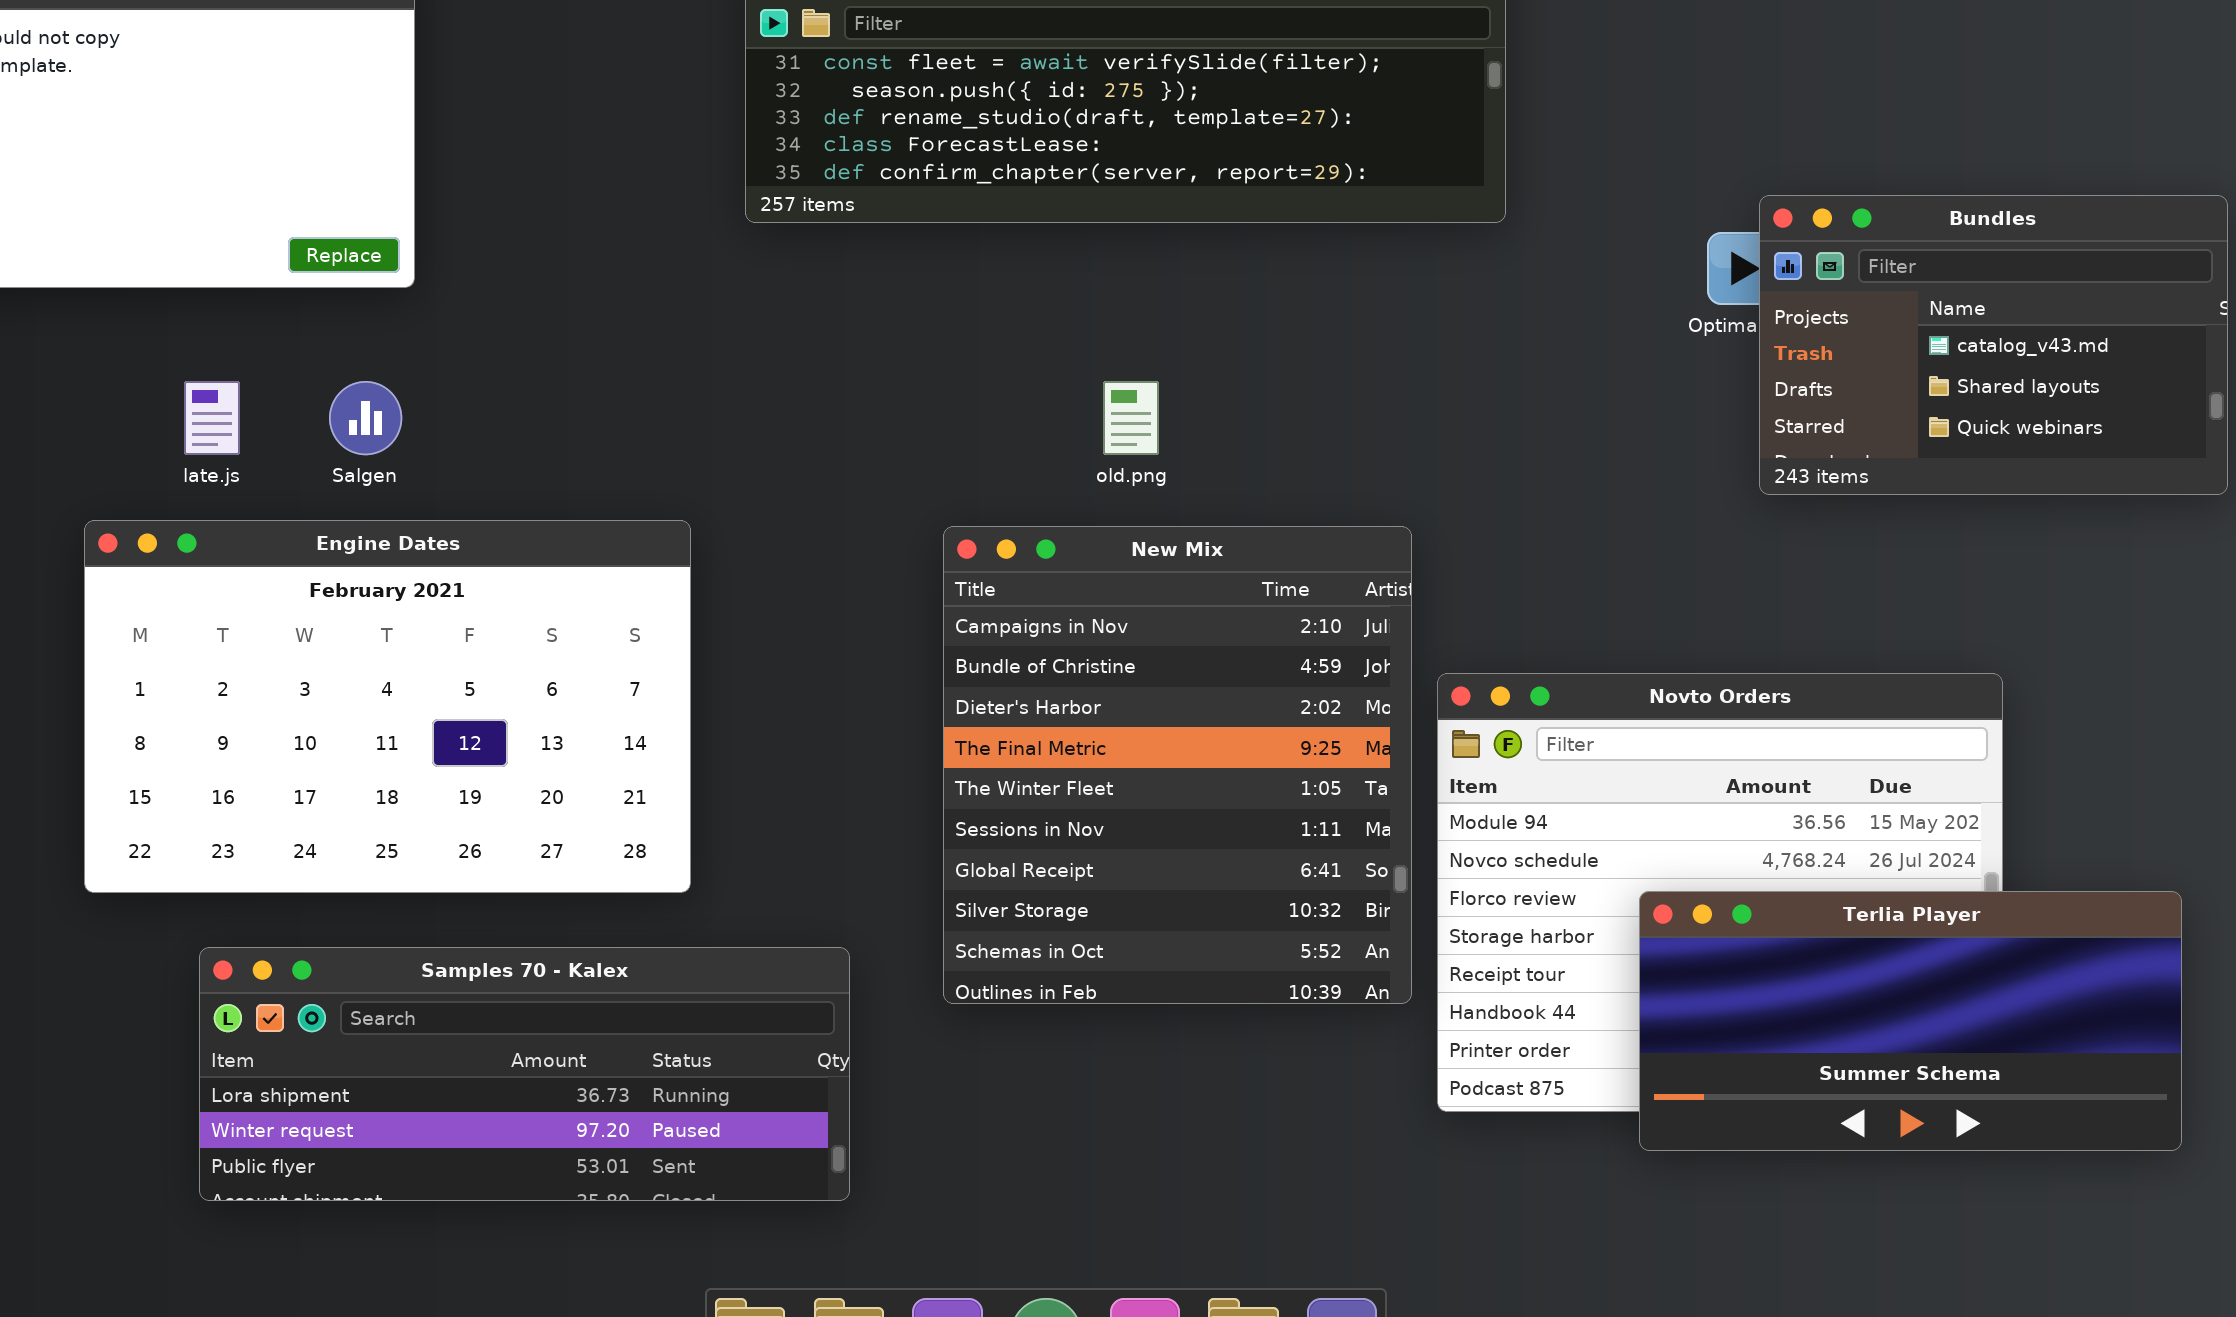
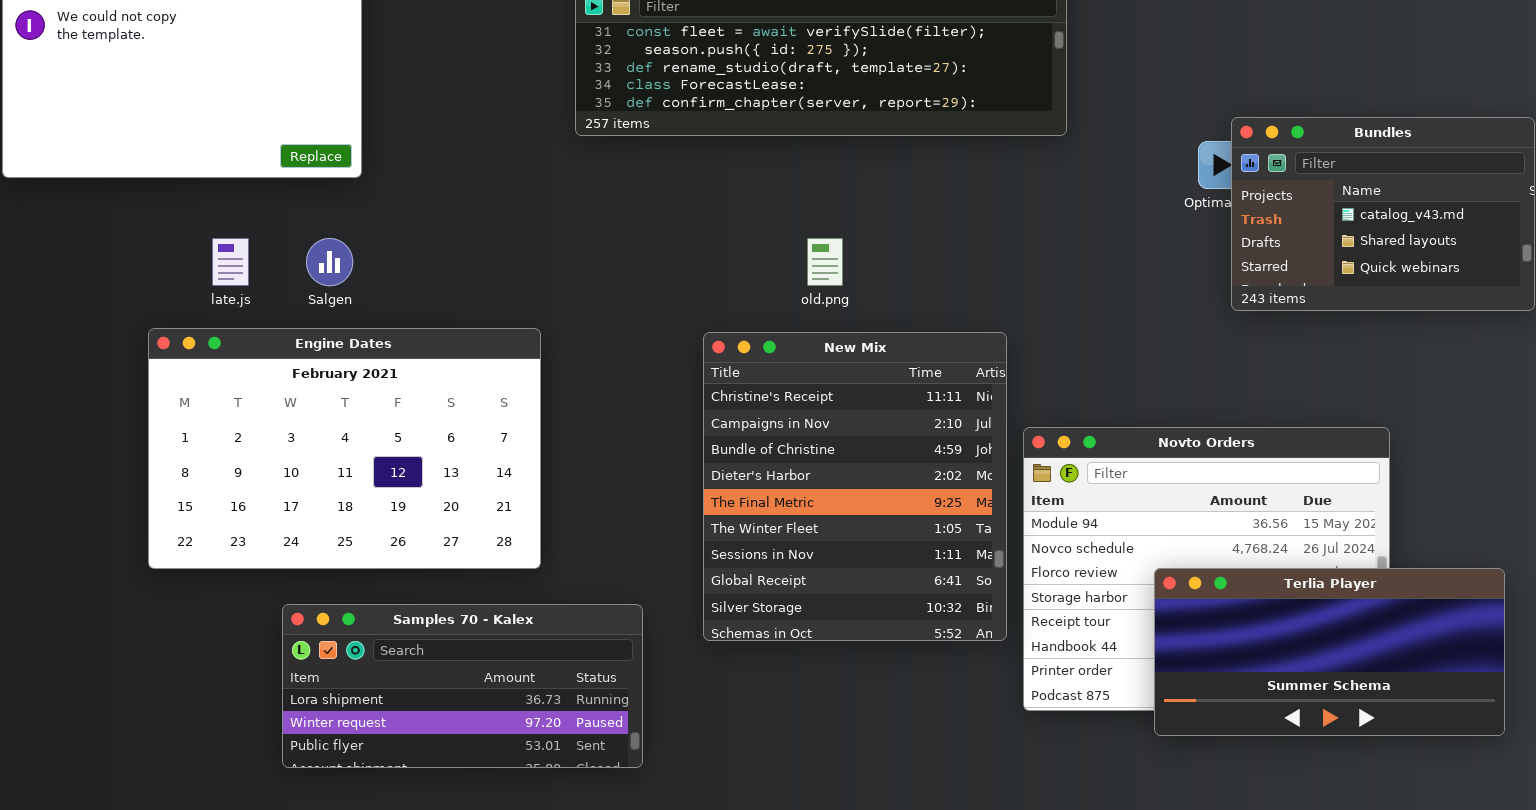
New Mix: [943,526,1412,1004] -> [703,332,1007,641], scrolled up 1 row
Samples 70 - Kalex: [199,947,850,1201] -> [282,604,643,768], resized

